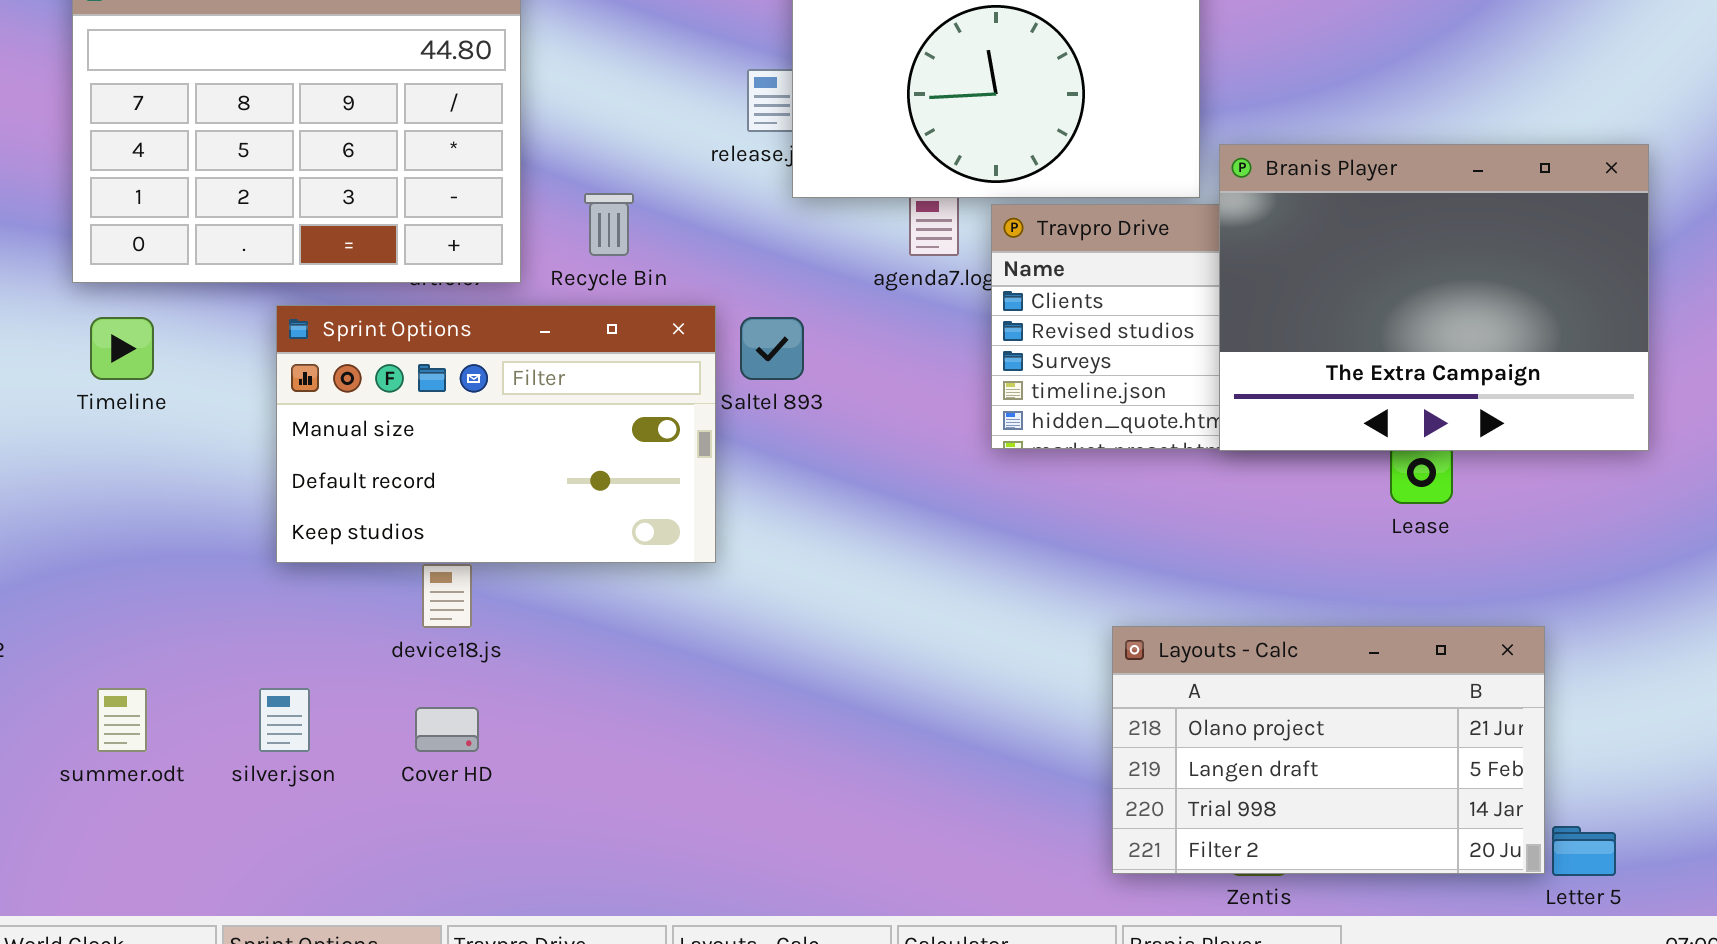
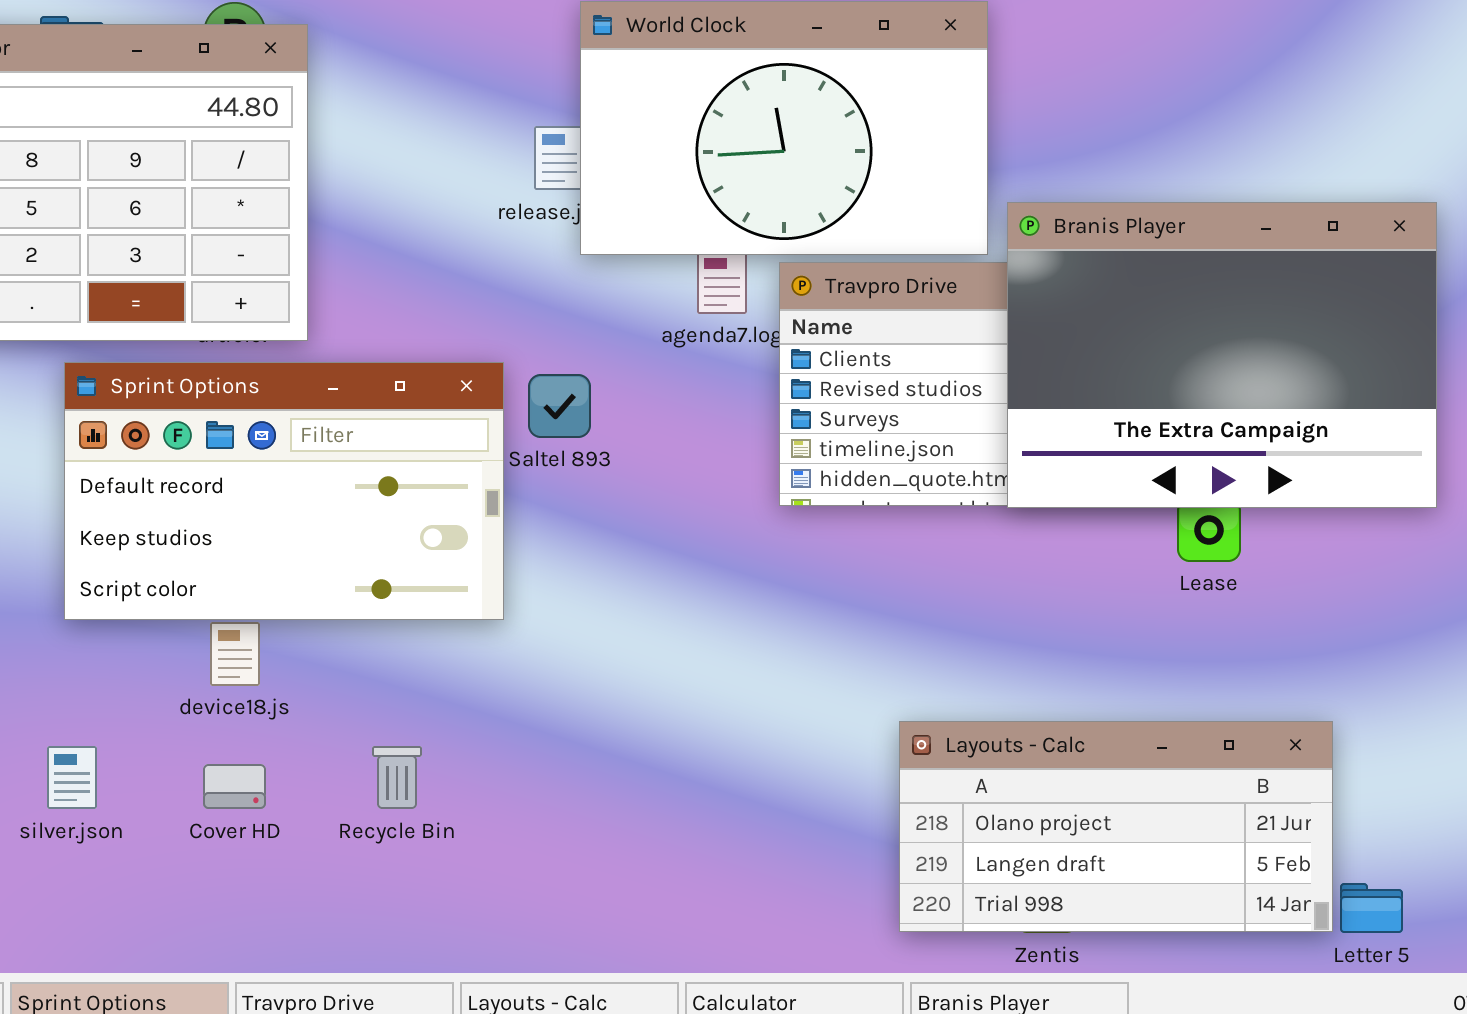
Recycle Bin: [584,193,634,256] -> [372,746,422,809], moved
Sprint Options: [276,305,716,563] -> [64,362,504,620], scrolled down 1 row
Layouts - Calc: [1112,626,1545,874] -> [899,721,1333,932], resized

